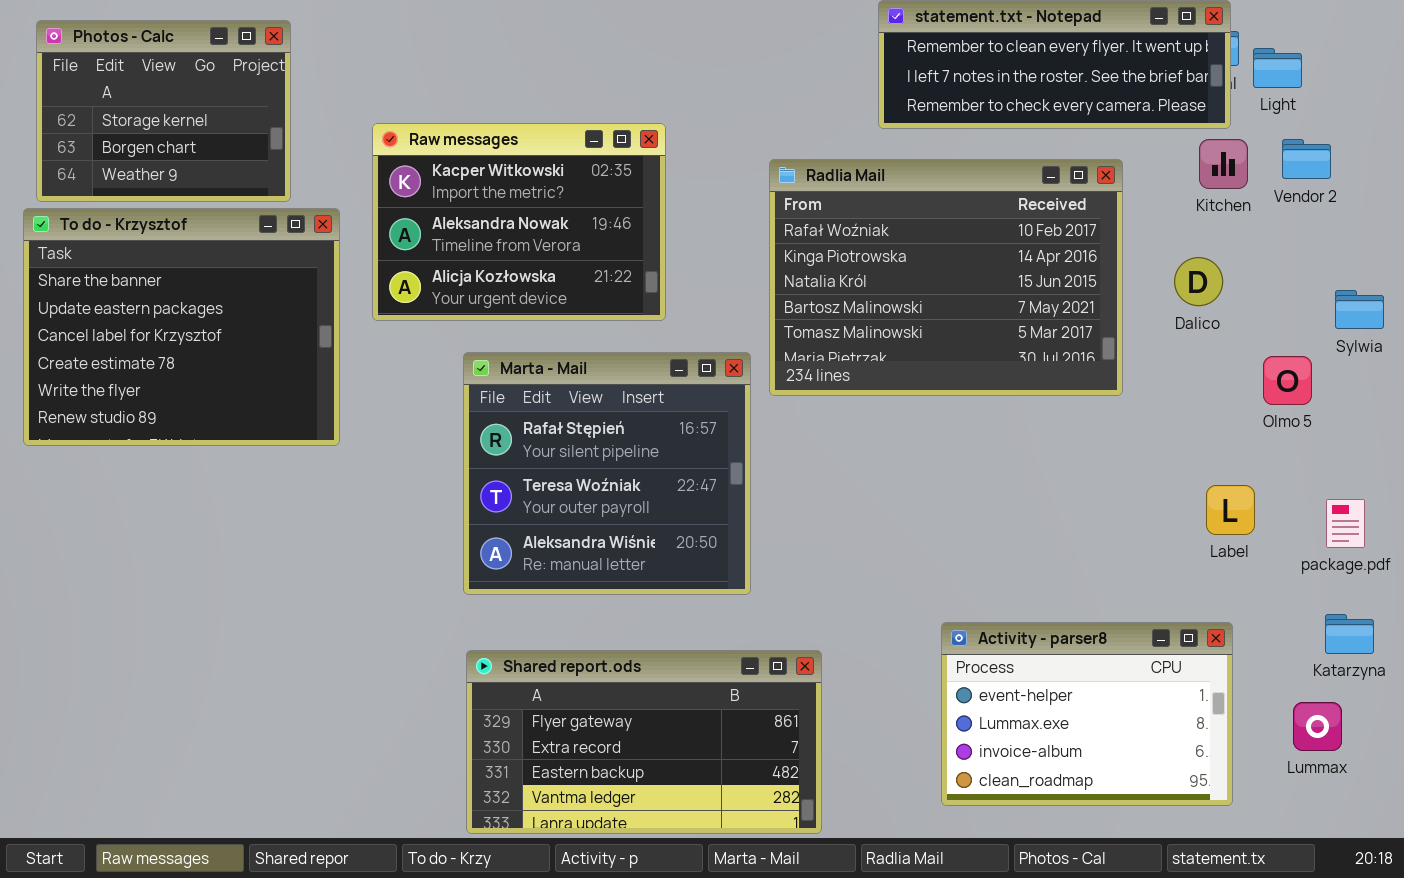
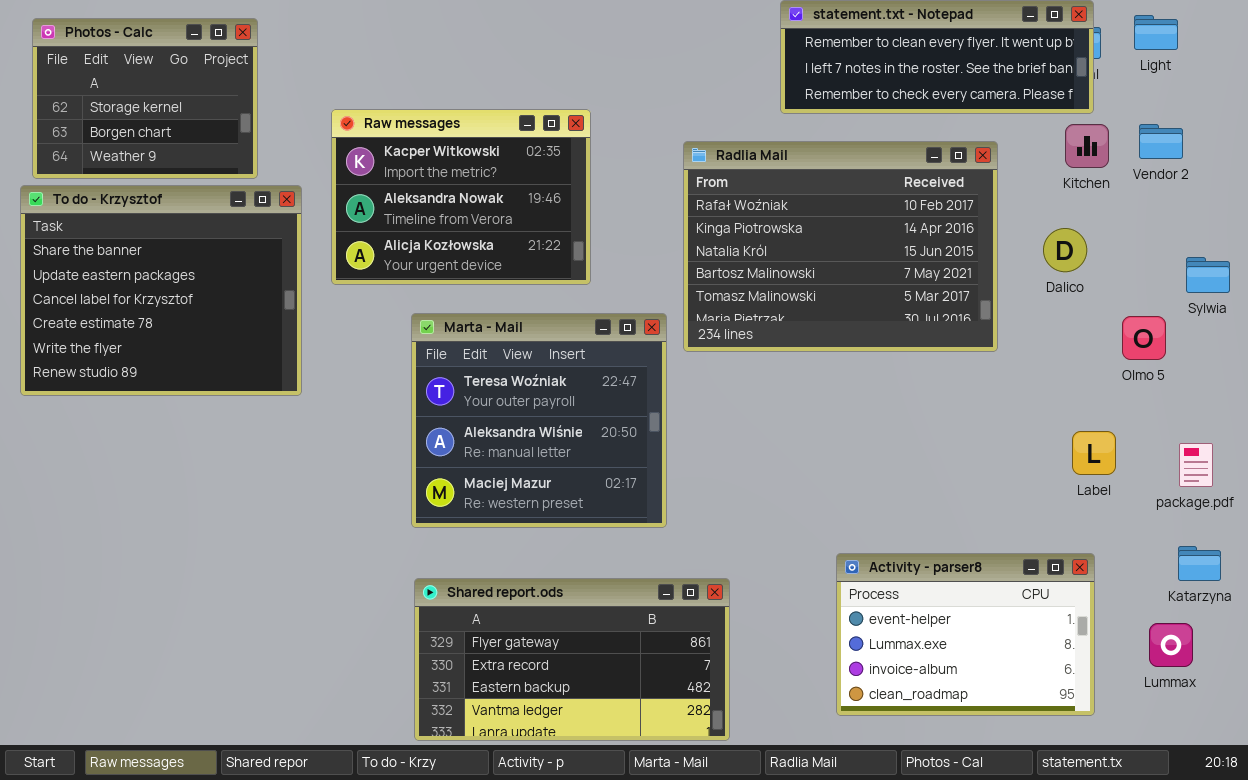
Light: [1253,48,1302,88] -> [1134,15,1178,50], moved
Marta - Mail: [463,352,751,595] -> [411,313,667,528], scrolled down 1 row

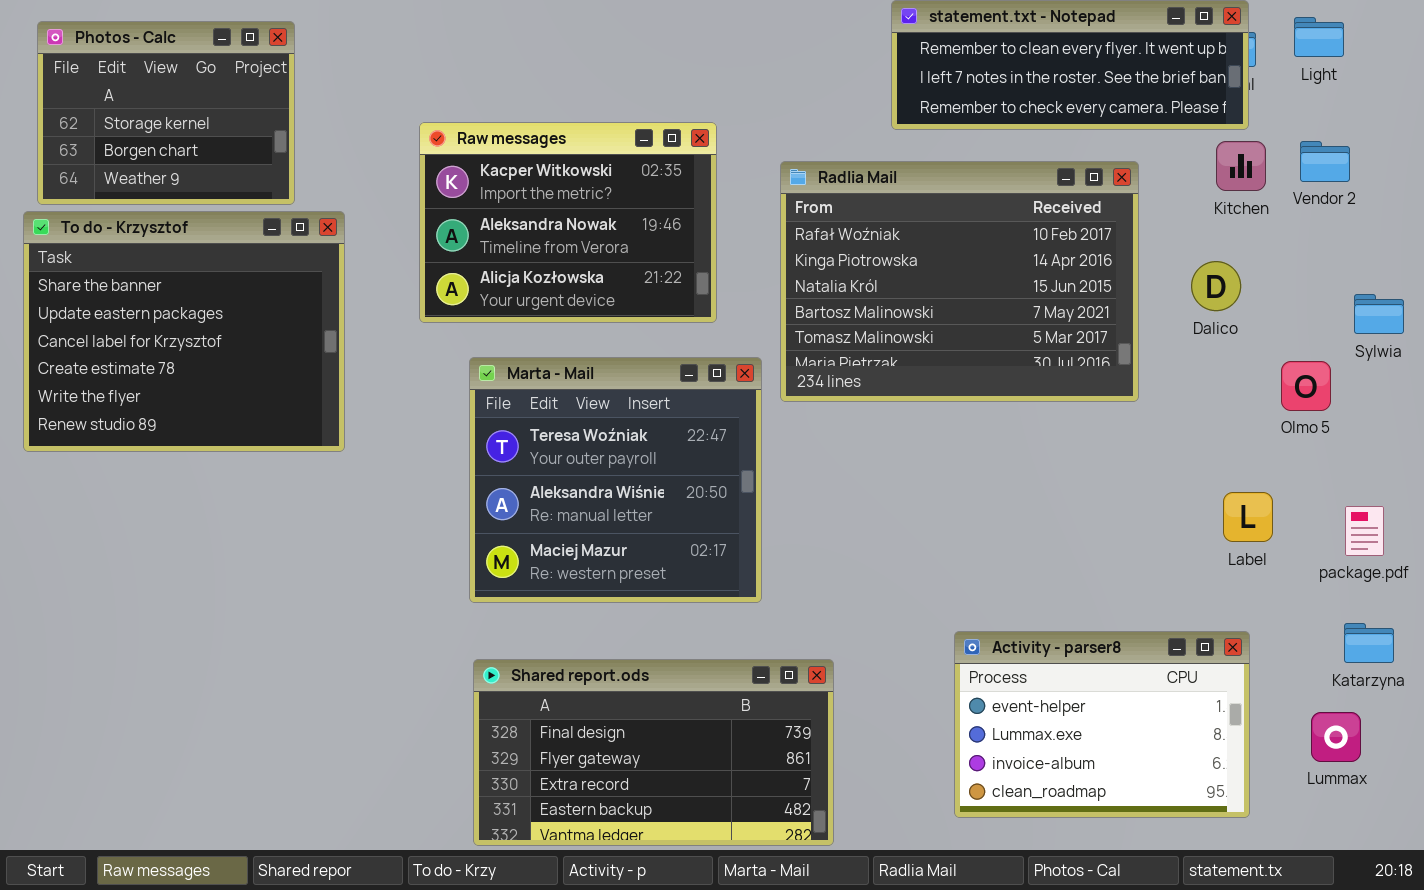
Raw messages: [331,109,591,285] -> [419,122,717,323], moved
Shared report.ods: [414,578,730,741] -> [473,659,834,846], scrolled up 1 row

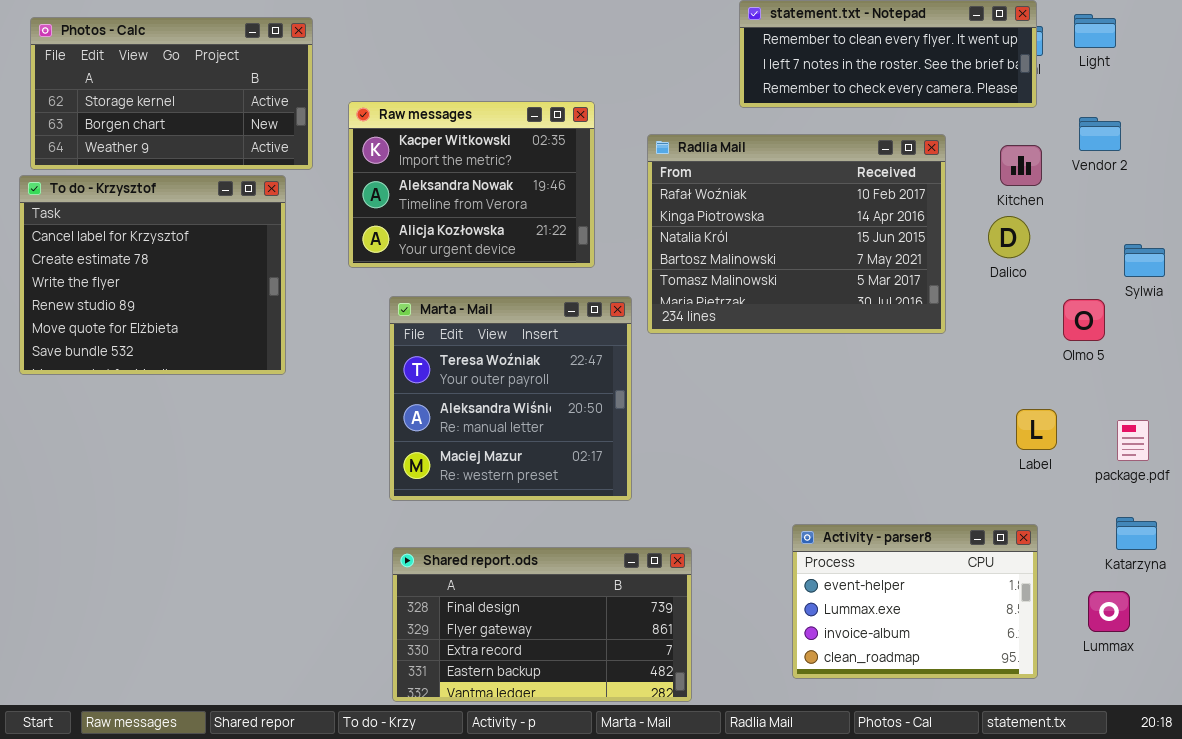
Photos - Calc: [37,21,295,205] -> [30,17,313,170], resized
Kitchen: [1216,141,1266,191] -> [1000,145,1042,186], moved
To do - Krzysztof: [23,211,345,452] -> [19,175,286,375], scrolled down 2 rows

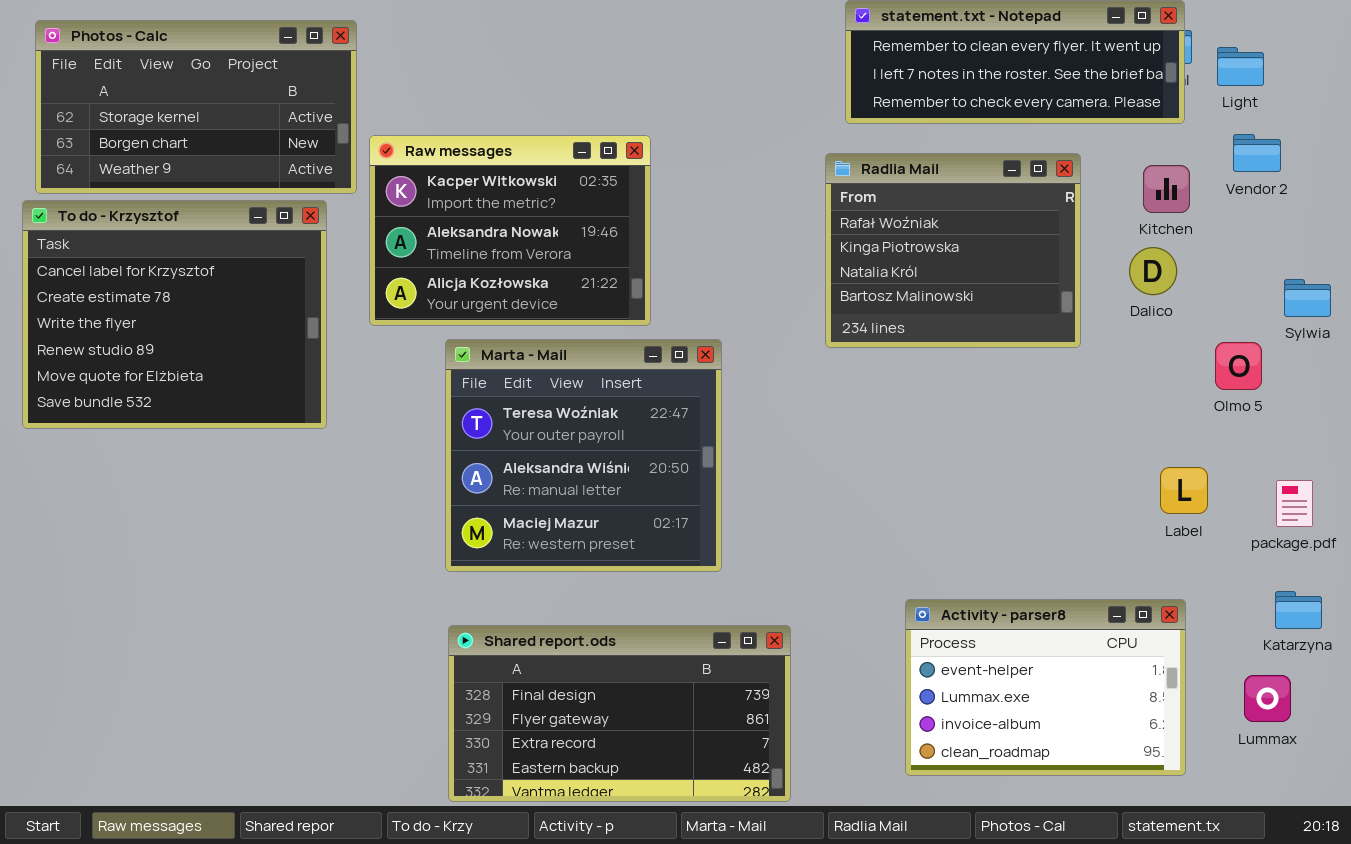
Light: [1074,14,1116,48] -> [1217,47,1264,86], moved
Raw messages: [348,101,595,268] -> [369,135,651,326], moved
Radlia Mail: [647,134,946,334] -> [825,153,1081,348], resized

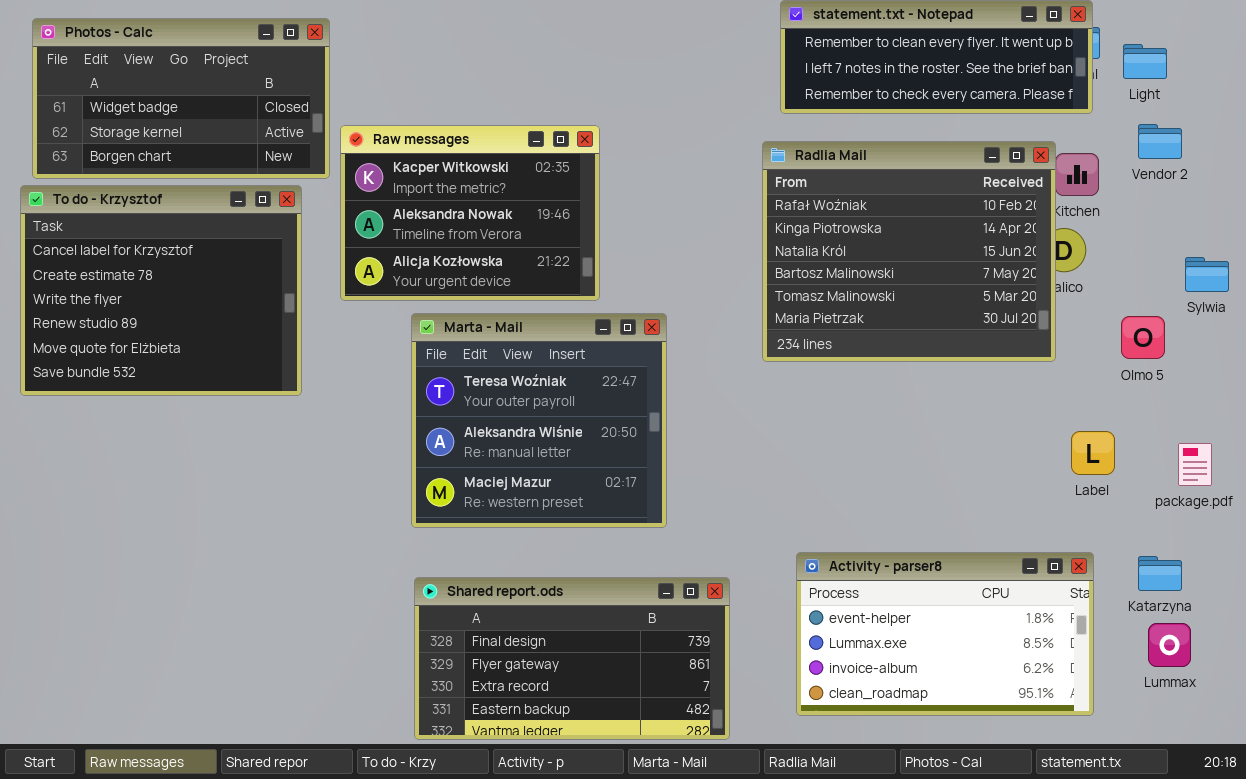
Photos - Calc: [35,20,357,194] -> [32,18,330,179], scrolled up 1 row
Radlia Mail: [825,153,1081,348] -> [762,141,1056,362], resized
Katarzyna: [1275,591,1322,629] -> [1138,556,1182,591], moved
Activity - parser8: [905,599,1186,776] -> [796,552,1094,716], resized

